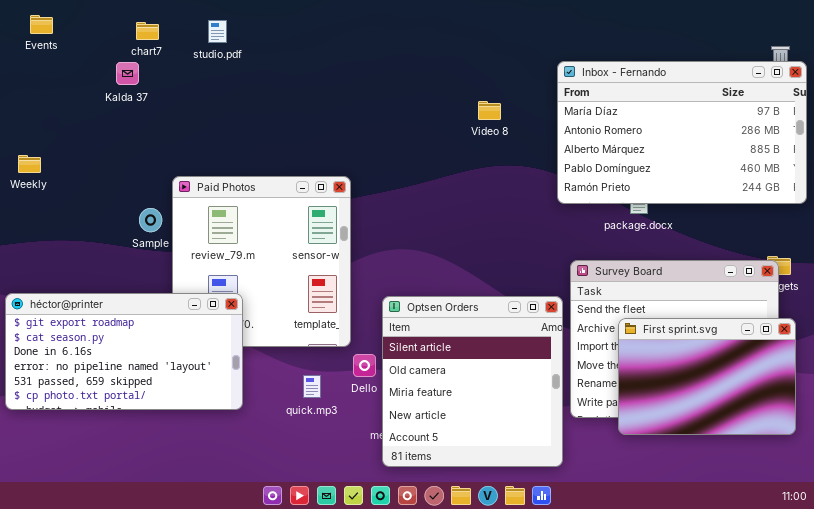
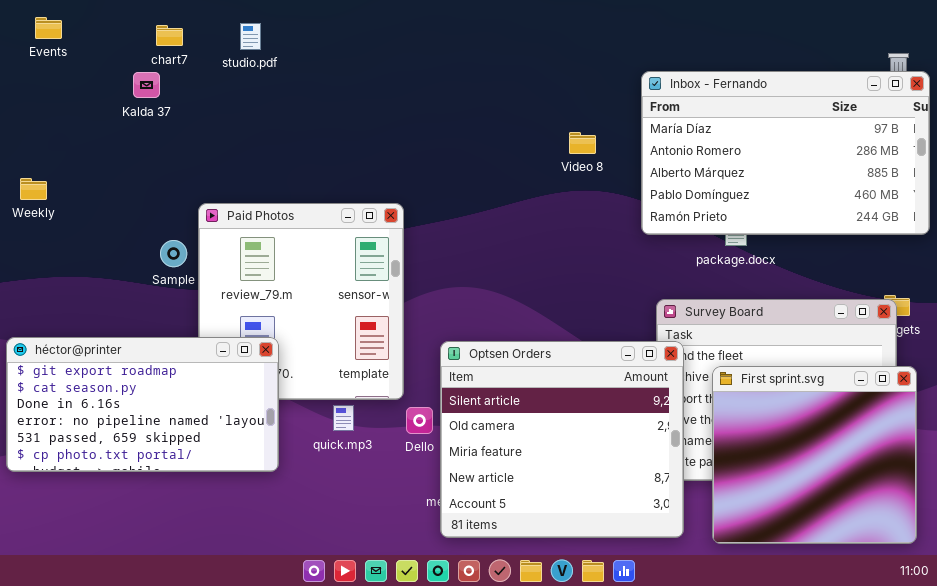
Video 8: [478,101,501,120] -> [569,132,596,154], moved
Optsen Orders: [382,296,563,467] -> [440,341,684,538], resized
First sprint.svg: [618,318,796,435] -> [712,366,917,544], resized
quick.mp3: [303,375,321,398] -> [333,405,354,431], moved

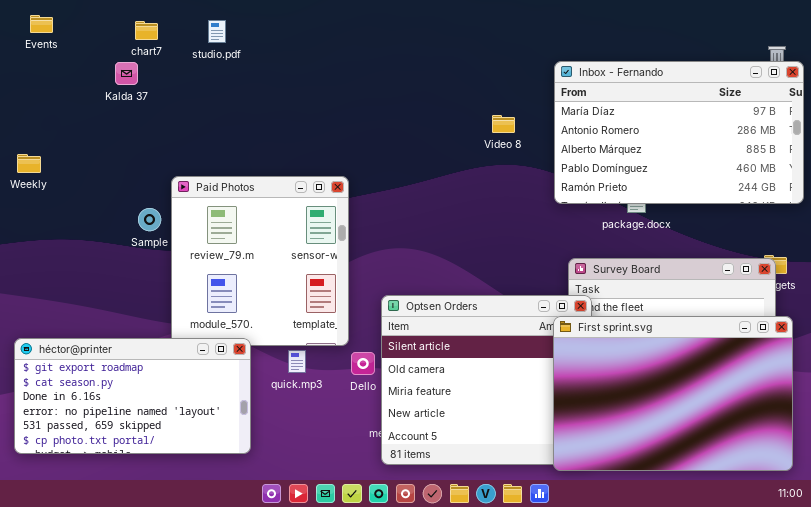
héctor@printer: [6,337,279,472] -> [14,338,251,454], moved
First sprint.svg: [712,366,917,544] -> [553,316,793,471], resized

